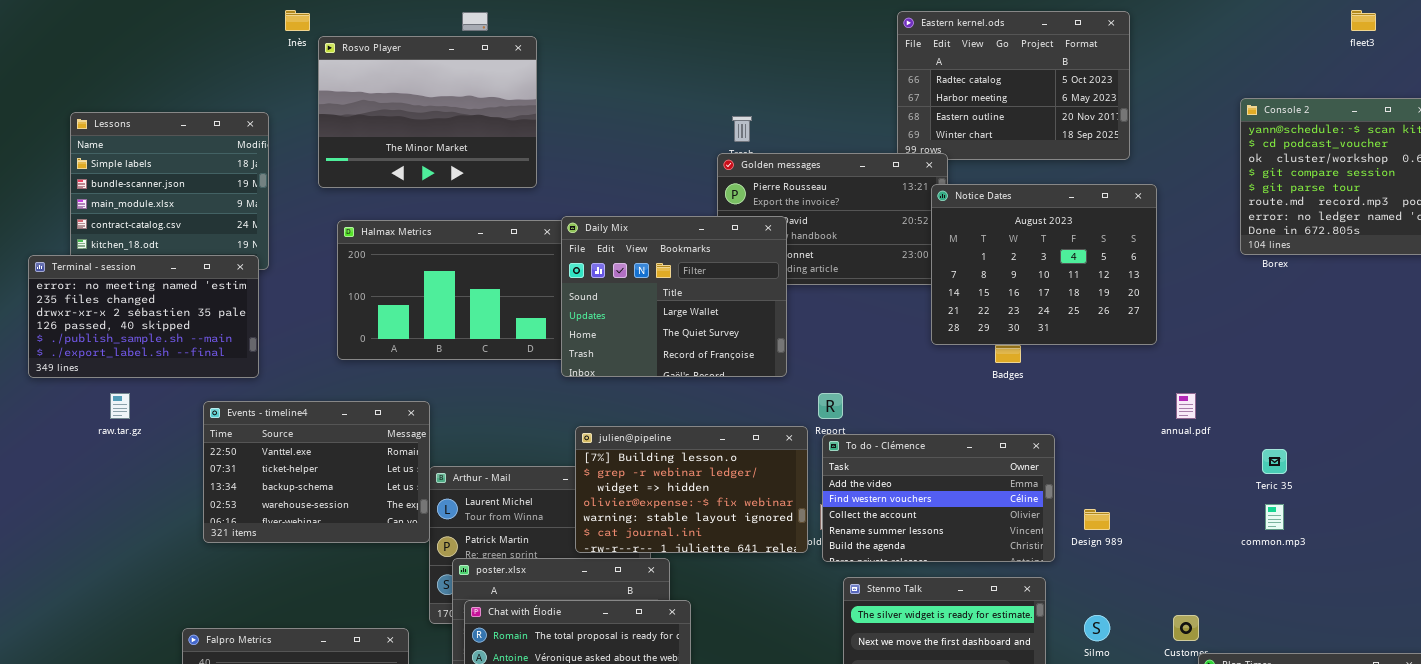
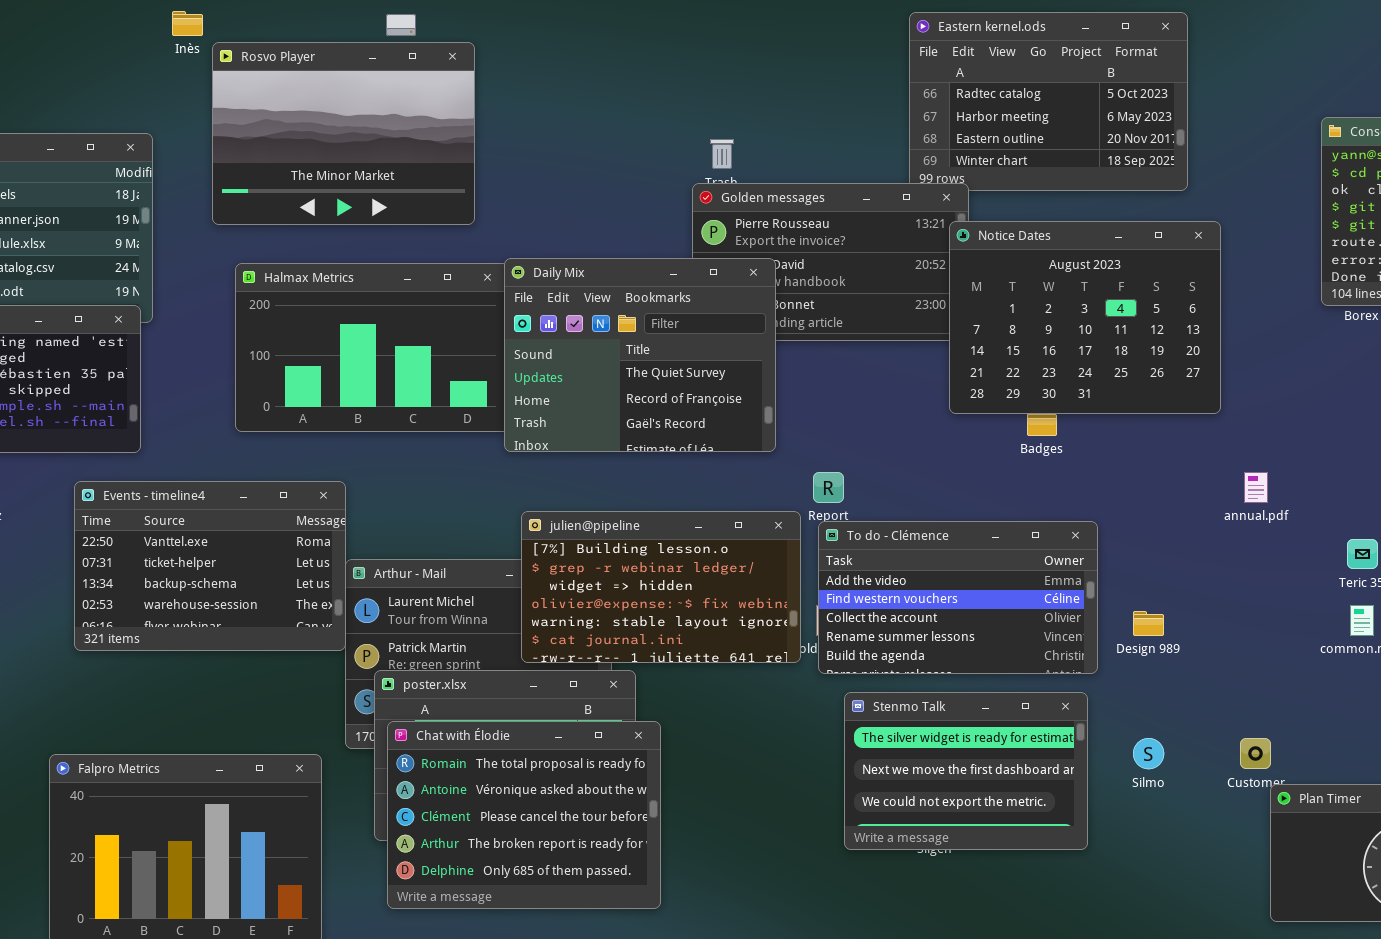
Daily Mix: [561,216,787,377] -> [504,258,776,452], scrolled down 1 row

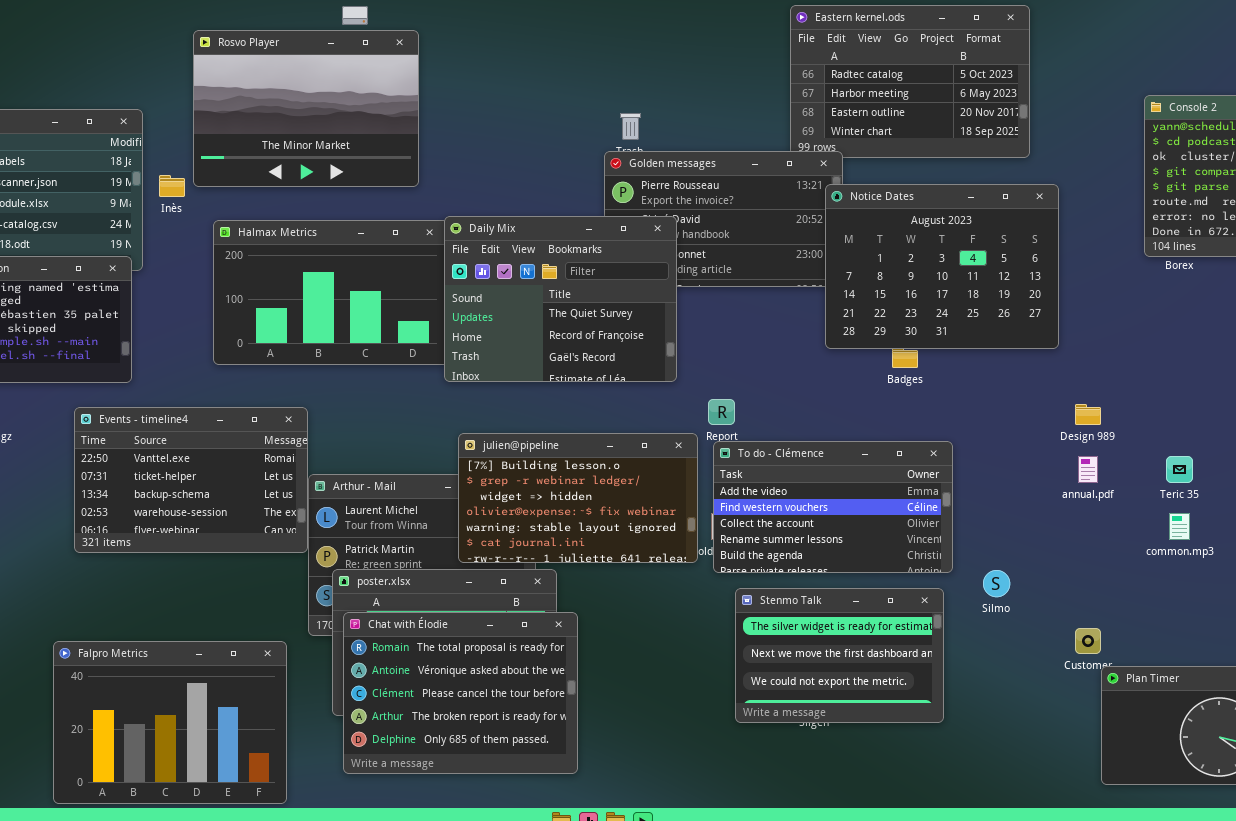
Inès: [172,11,203,36] -> [159,175,185,197], moved
annual.pdf: [1244,472,1268,503] -> [1078,456,1098,483], moved
Design 989: [1133,611,1164,636] -> [1075,404,1101,425], moved
Silmo: [1133,738,1164,769] -> [983,570,1010,597], moved

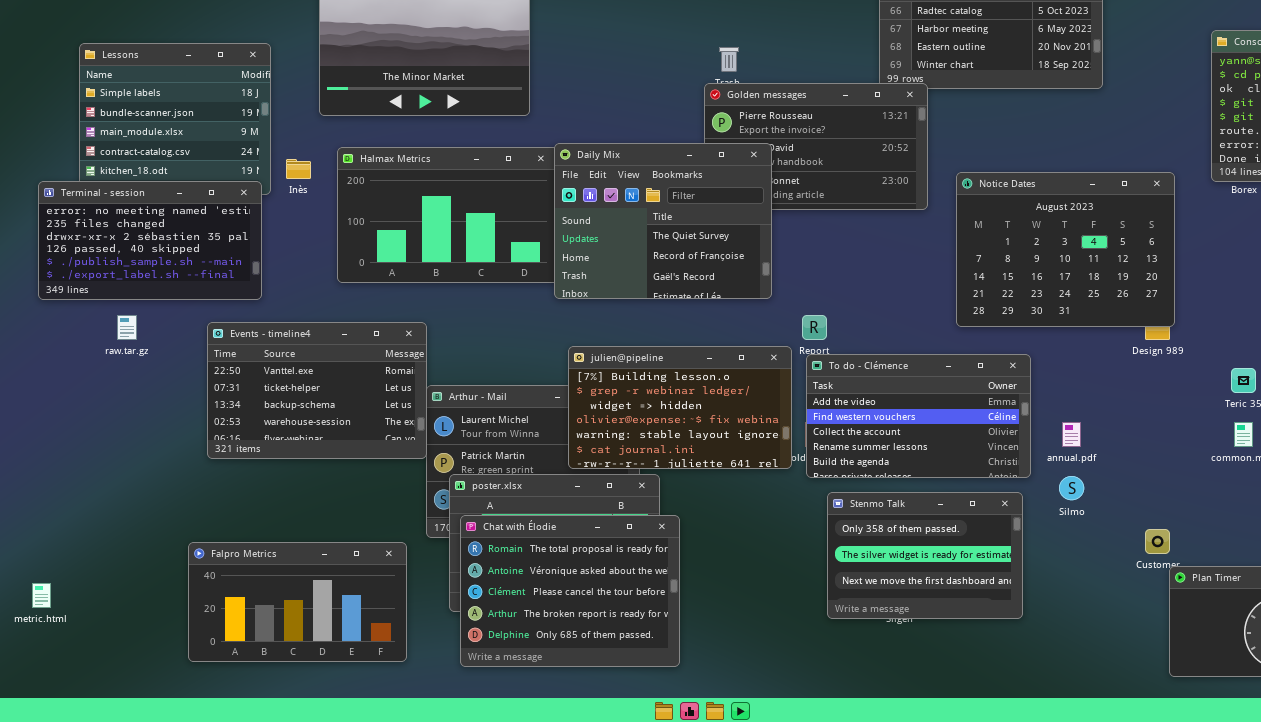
Inès: [159,175,185,197] -> [286,159,311,179], moved
Notice Dates: [825,184,1059,349] -> [956,172,1175,327], moved
annual.pdf: [1078,456,1098,483] -> [1062,422,1081,447], moved
Stenmo Talk: [735,588,944,723] -> [827,492,1023,619], scrolled up 1 row
Falpro Metrics: [53,641,287,804] -> [188,542,407,662], resized

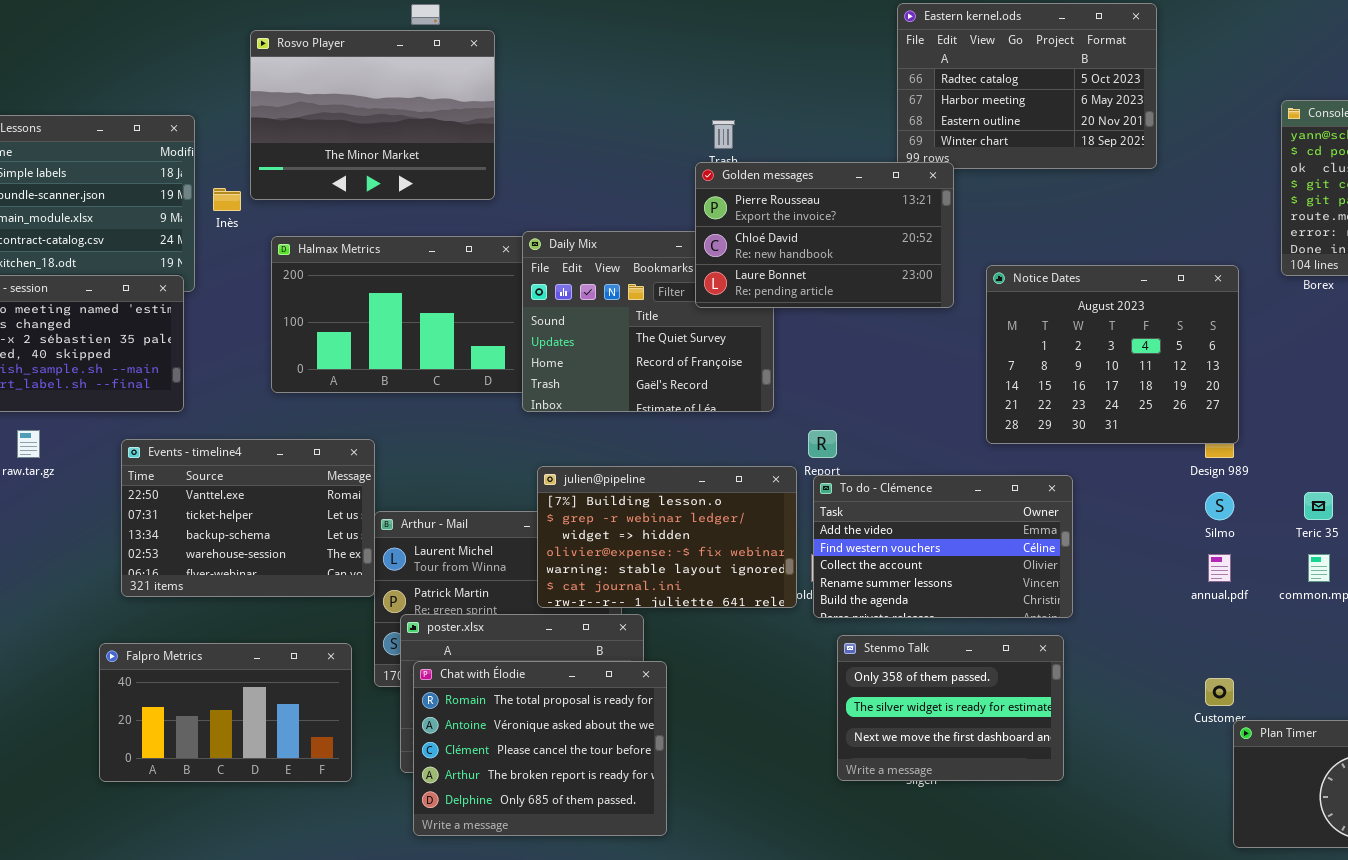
Golden messages: [704,83,928,210] -> [695,162,954,308], raised
Inès: [286,159,311,179] -> [213,188,241,211], moved
annual.pdf: [1062,422,1081,447] -> [1208,554,1231,582], moved
Silmo: [1059,476,1084,500] -> [1205,492,1234,520], moved
Falpro Metrics: [188,542,407,662] -> [99,643,352,782], moved

